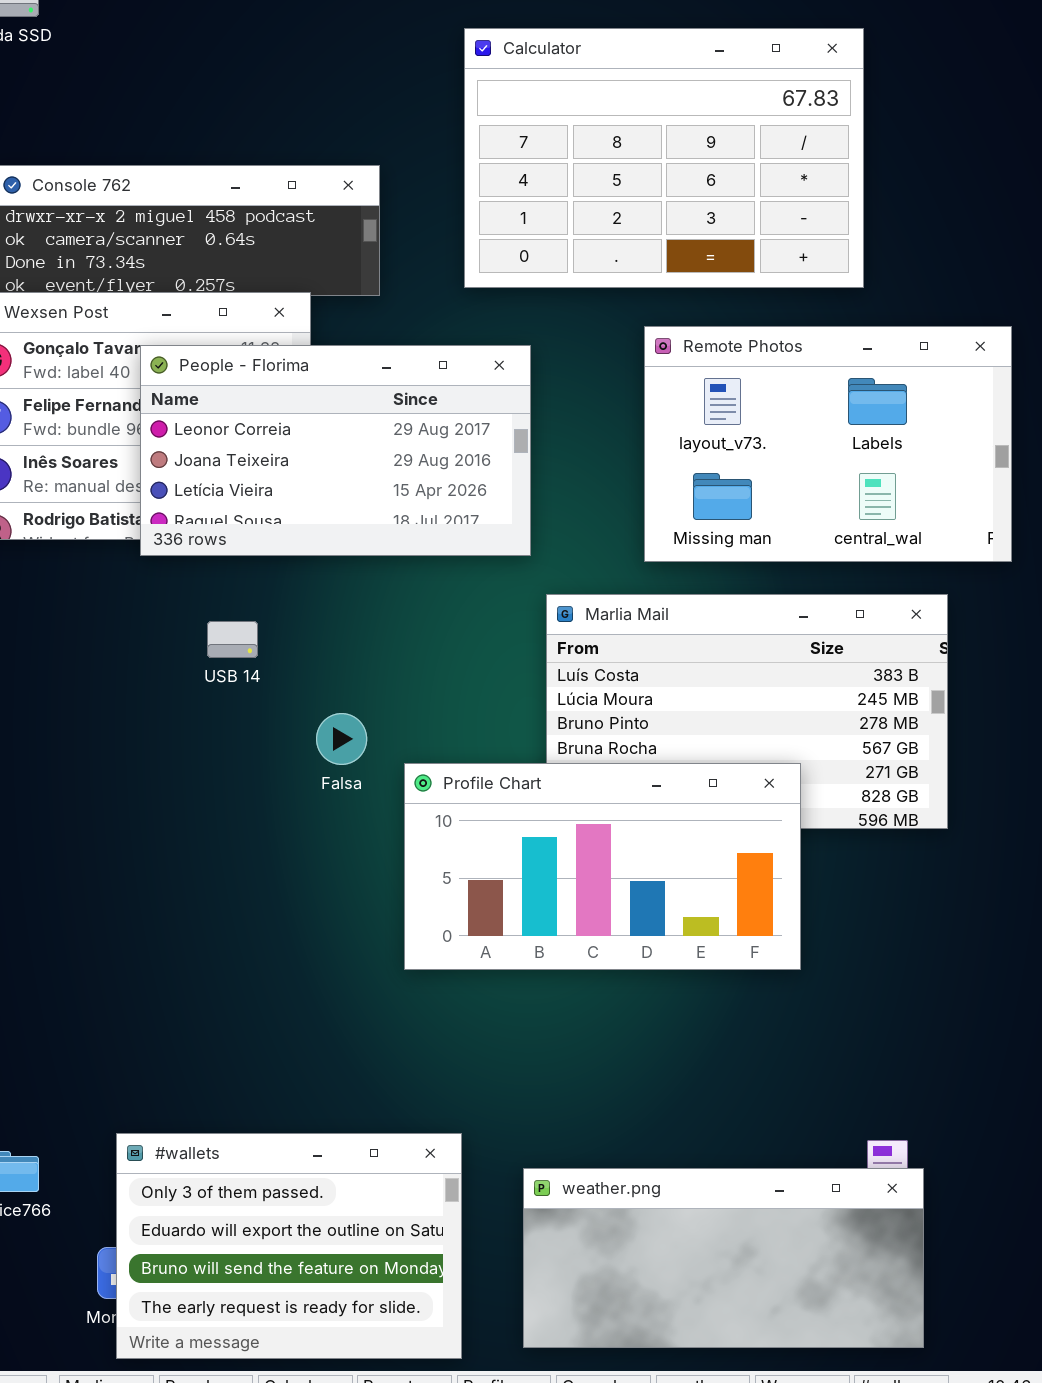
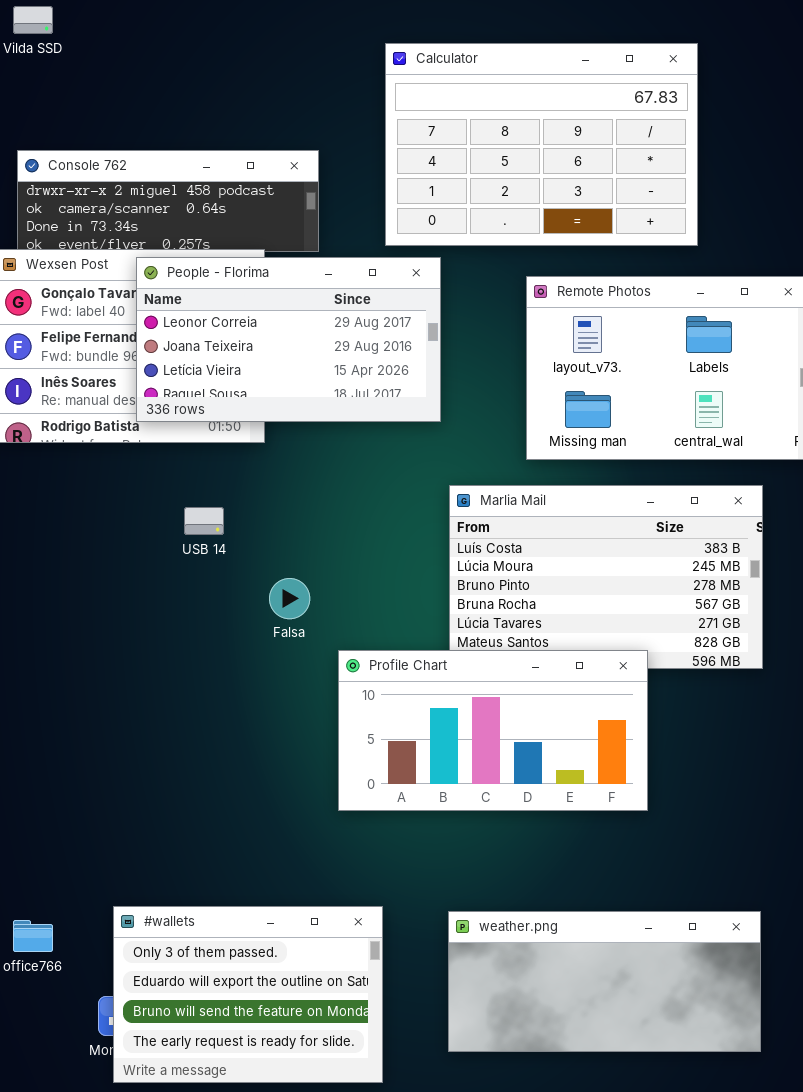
People - Florima: [140,345,531,556] -> [136,257,441,422], moved
Profile Chart: [404,763,801,970] -> [338,650,648,811], moved
weather.png: [523,1168,924,1348] -> [448,911,761,1052], moved

